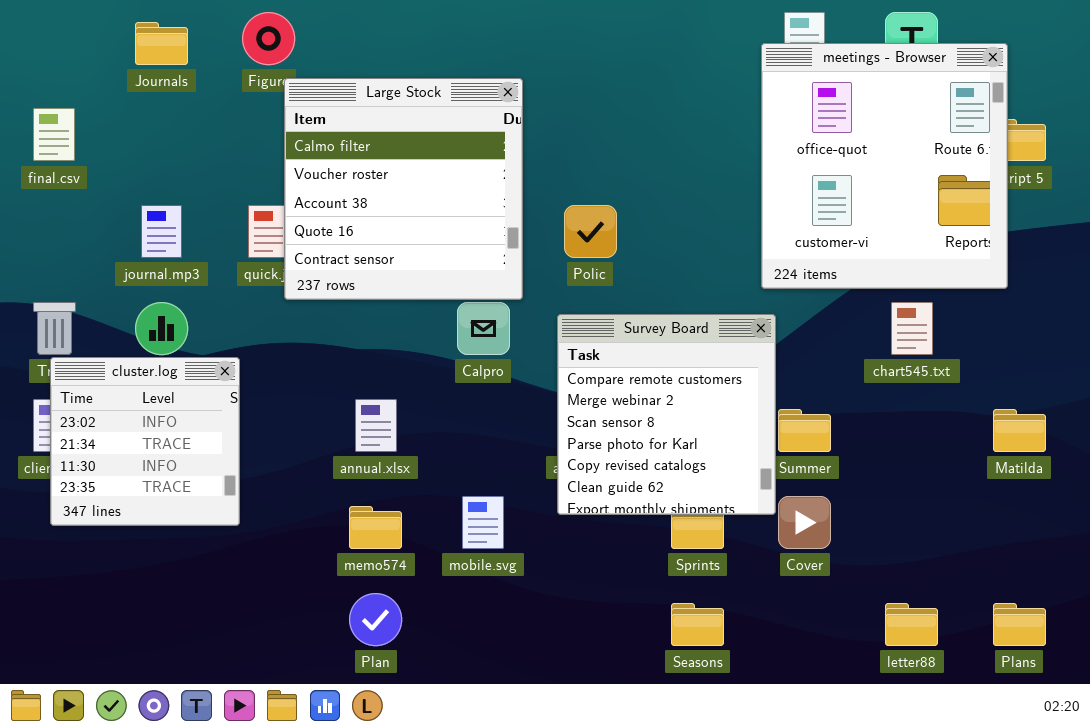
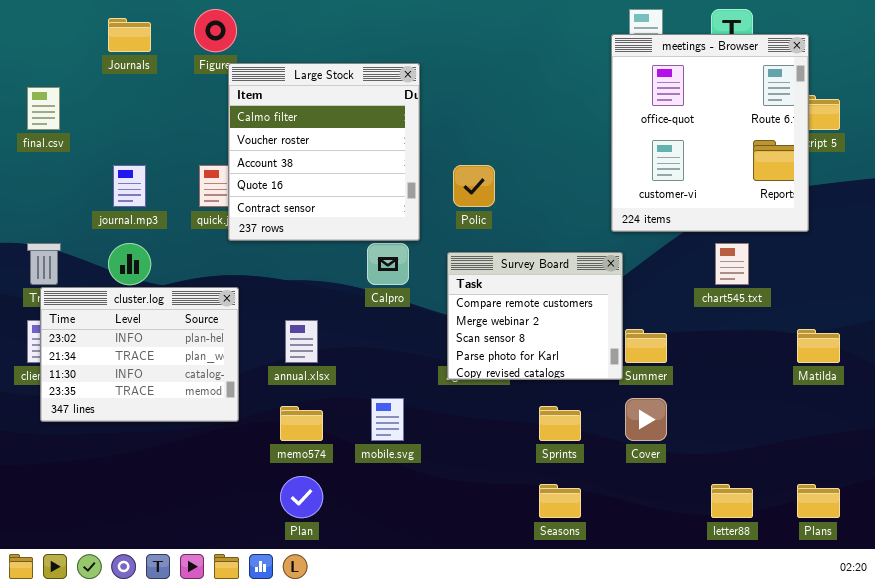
Survey Board: [557,314,776,515] -> [447,252,623,380], resized
cluster.log: [50,357,240,526] -> [40,287,239,422], resized

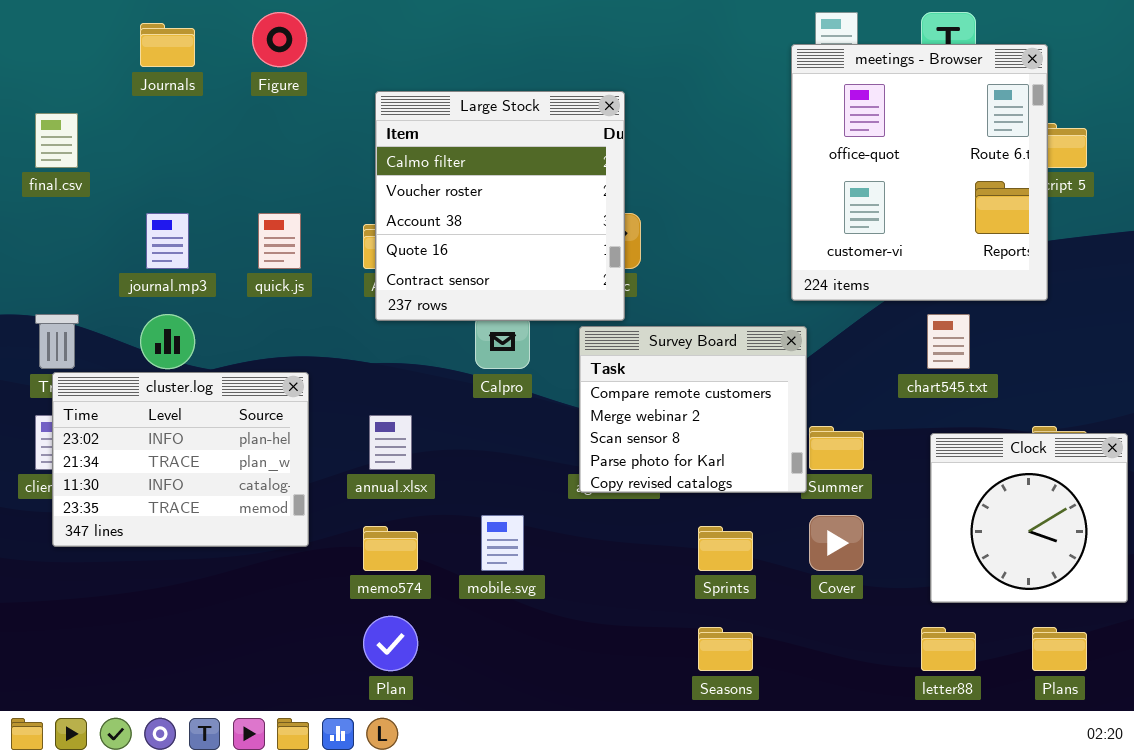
Large Stock: [228,63,420,241] -> [375,91,625,321], moved
Clock: none -> [930,433,1128,603], opened

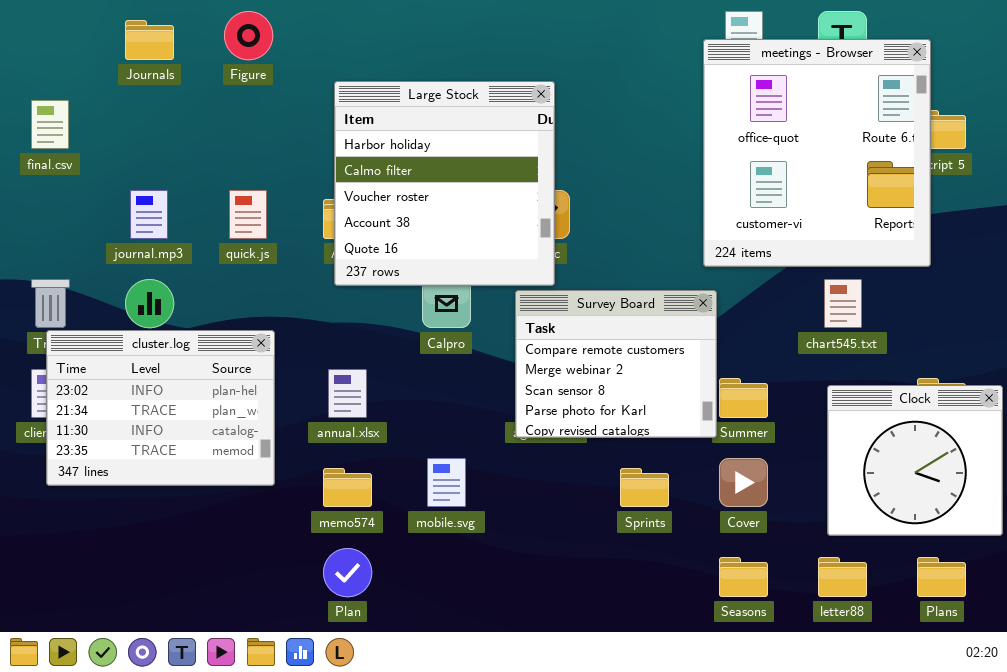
Large Stock: [375,91,625,321] -> [334,81,555,286], scrolled up 1 row
Seasons: [698,627,753,671] -> [719,557,768,597], moved

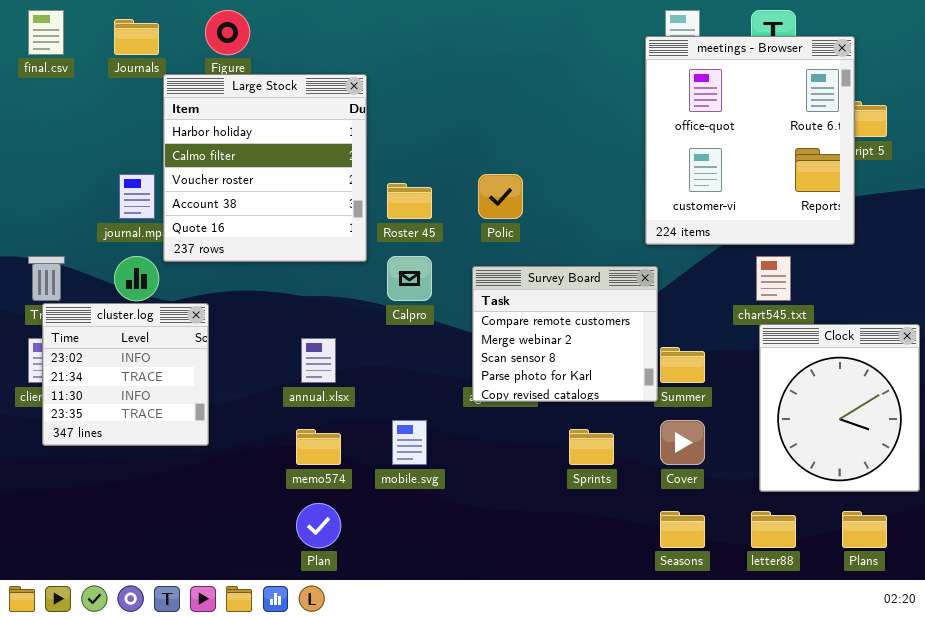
Large Stock: [334,81,555,286] -> [163,74,367,262], moved
final.csv: [31,100,69,149] -> [28,10,64,55], moved
cluster.log: [46,330,275,486] -> [42,303,209,446], resized
Clock: [827,385,1003,536] -> [759,324,920,492], resized

